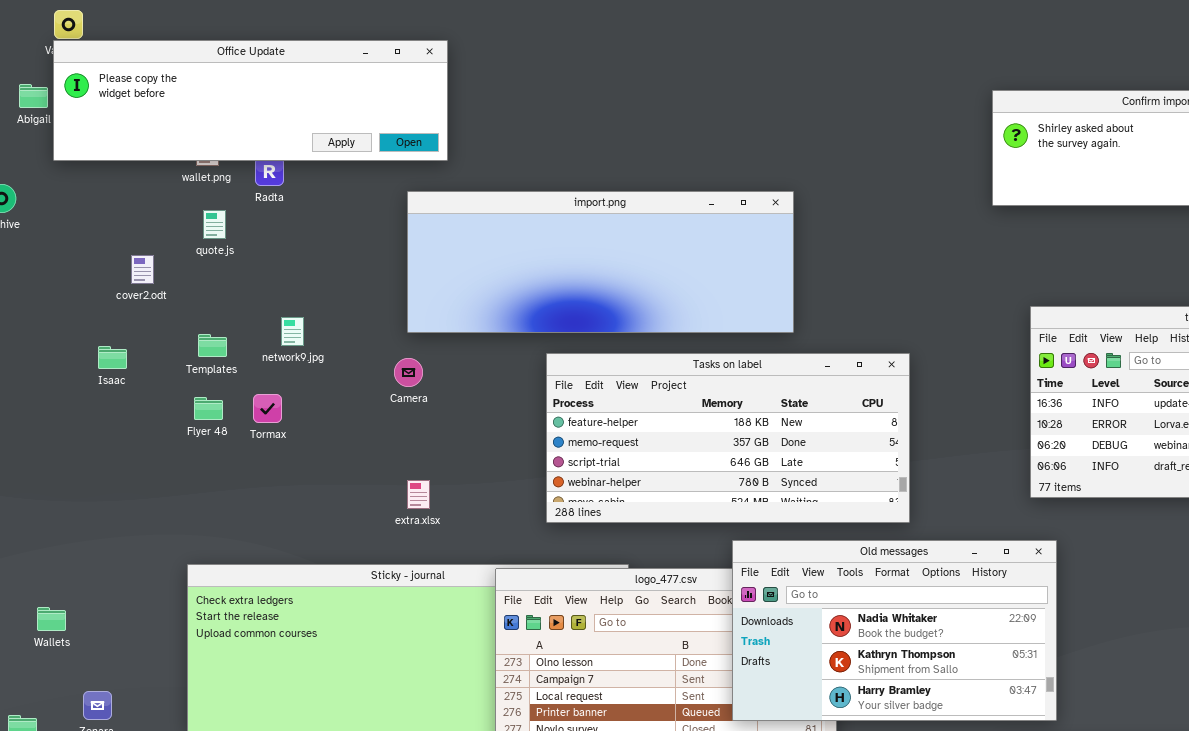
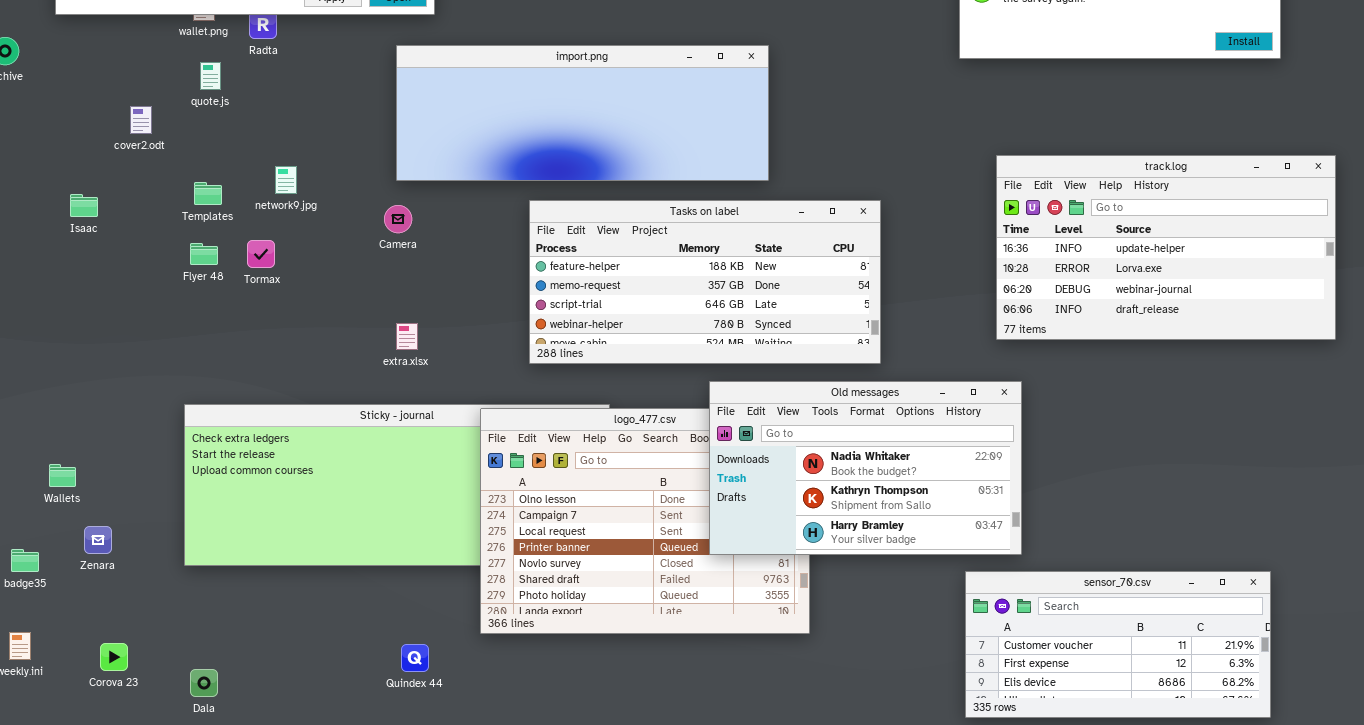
Isaac: [98,346,127,369] -> [70,194,98,217], moved
Wallets: [37,607,66,631] -> [49,464,76,487], moved

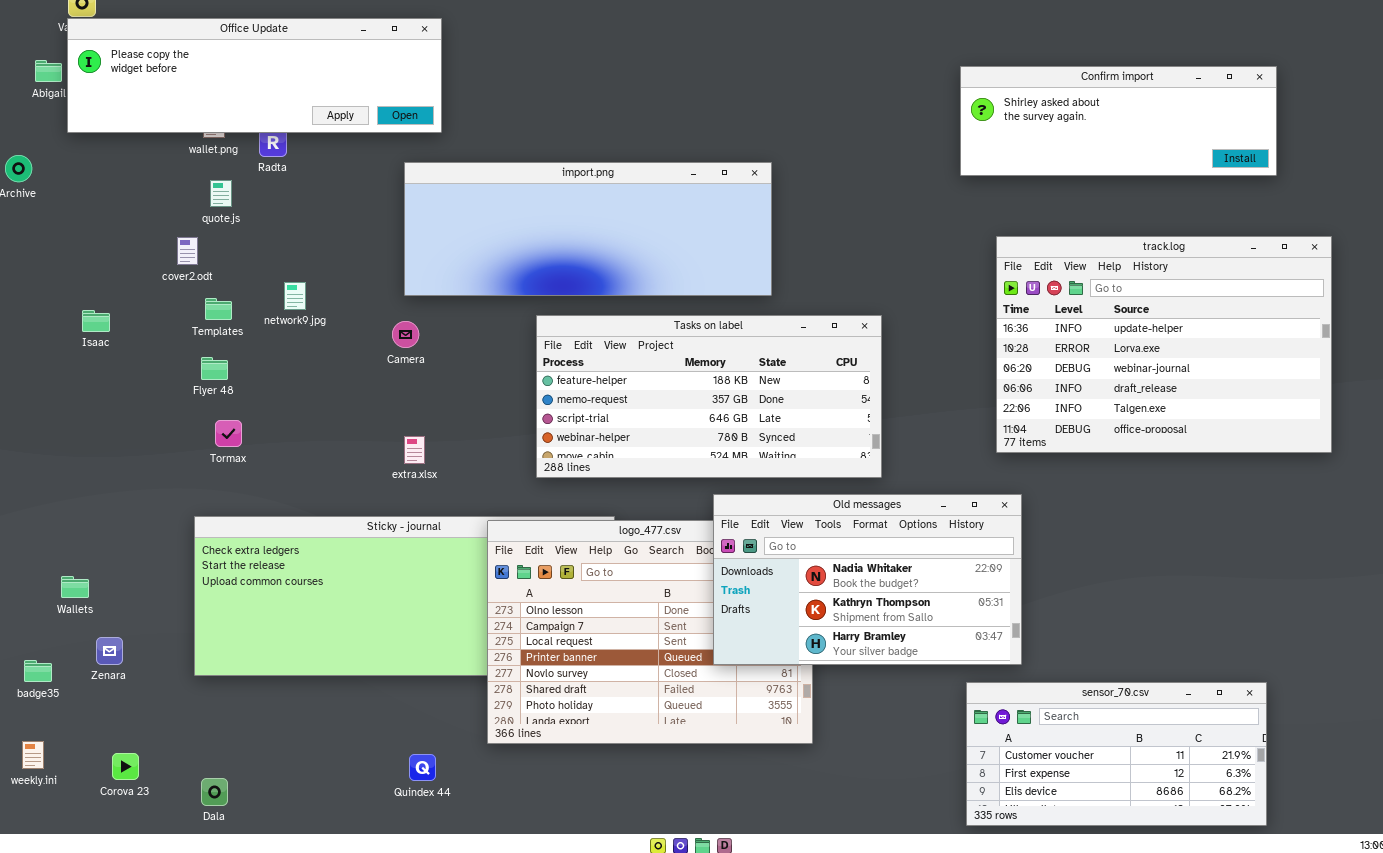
cover2.odt: [130,106,152,134] -> [177,237,198,265], moved
track.log: [996,155,1336,340] -> [996,236,1332,453], resized
Tormax: [247,240,275,268] -> [215,420,242,447], moved

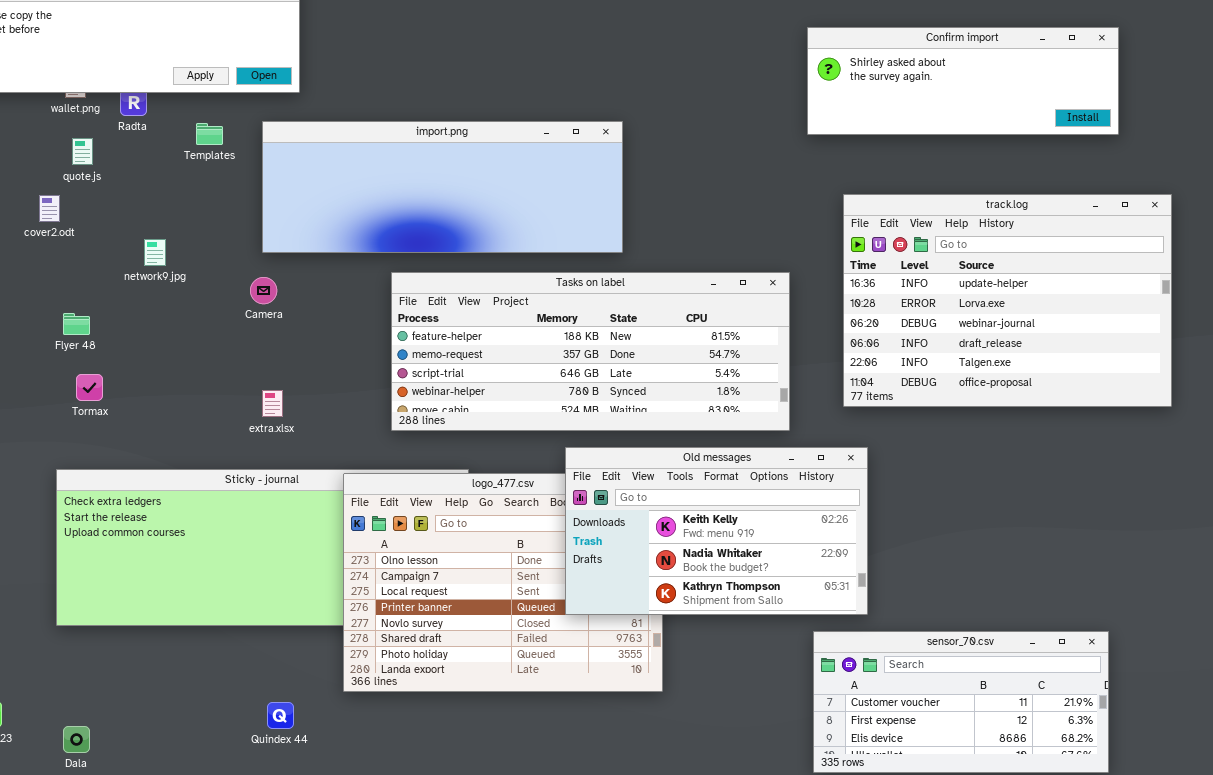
Templates: [205,298,232,320] -> [196,123,223,145], moved
Tasks on label: [536,315,882,478] -> [391,272,790,431], resized
Old messages: [713,494,1022,665] -> [565,447,868,615], scrolled up 1 row

